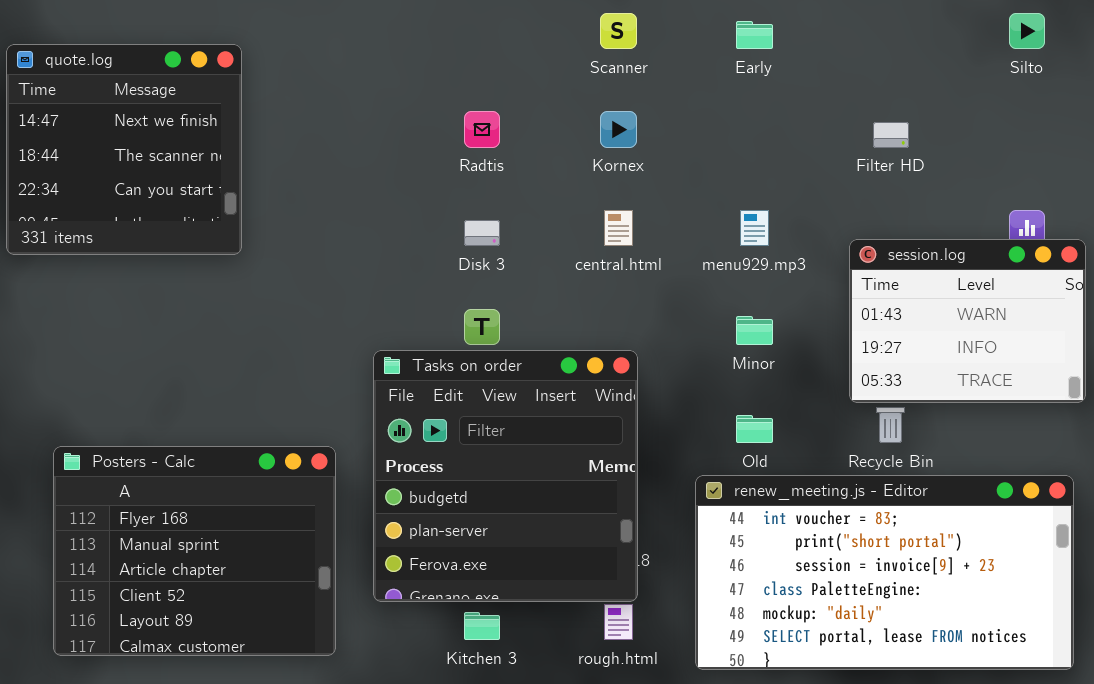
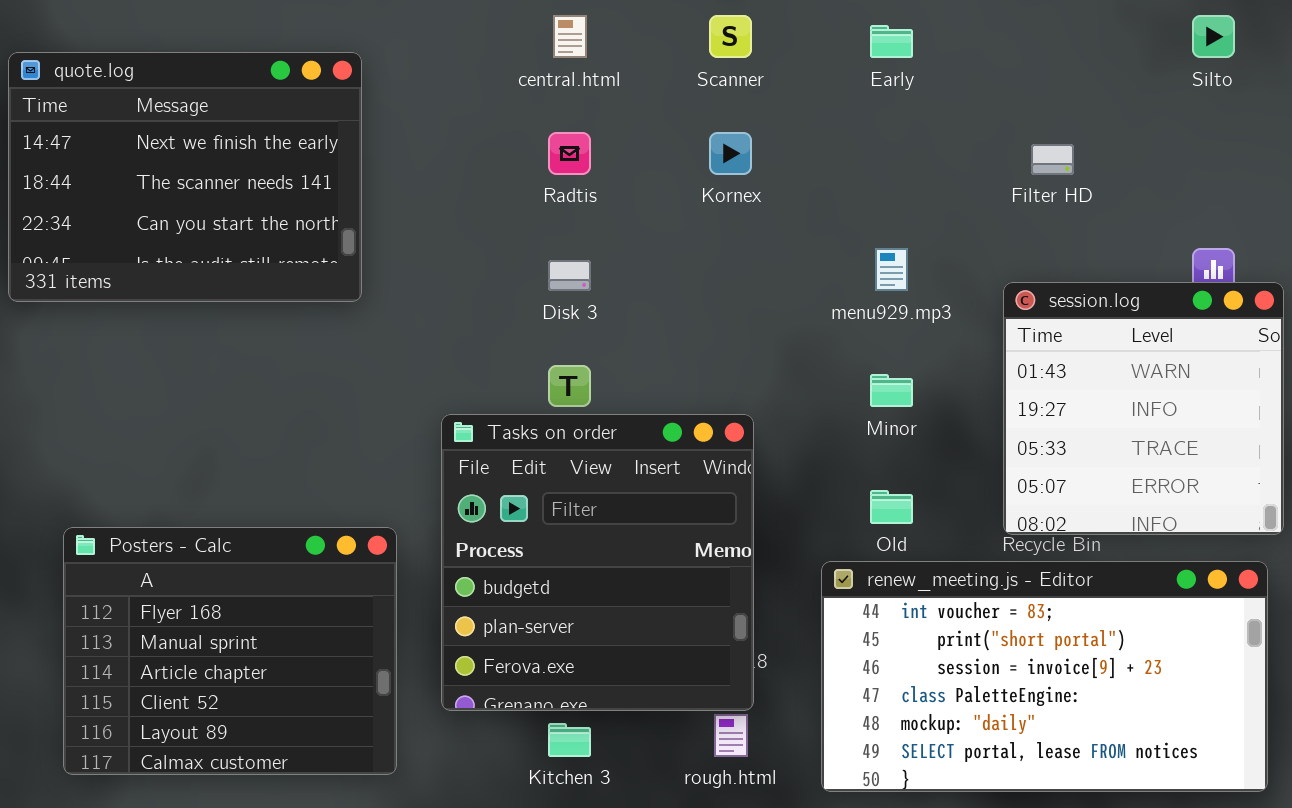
quote.log: [6,44,242,255] -> [8,52,362,302], resized
central.html: [604,210,633,246] -> [553,15,587,58], moved
session.log: [849,239,1086,403] -> [1003,282,1284,535], resized

